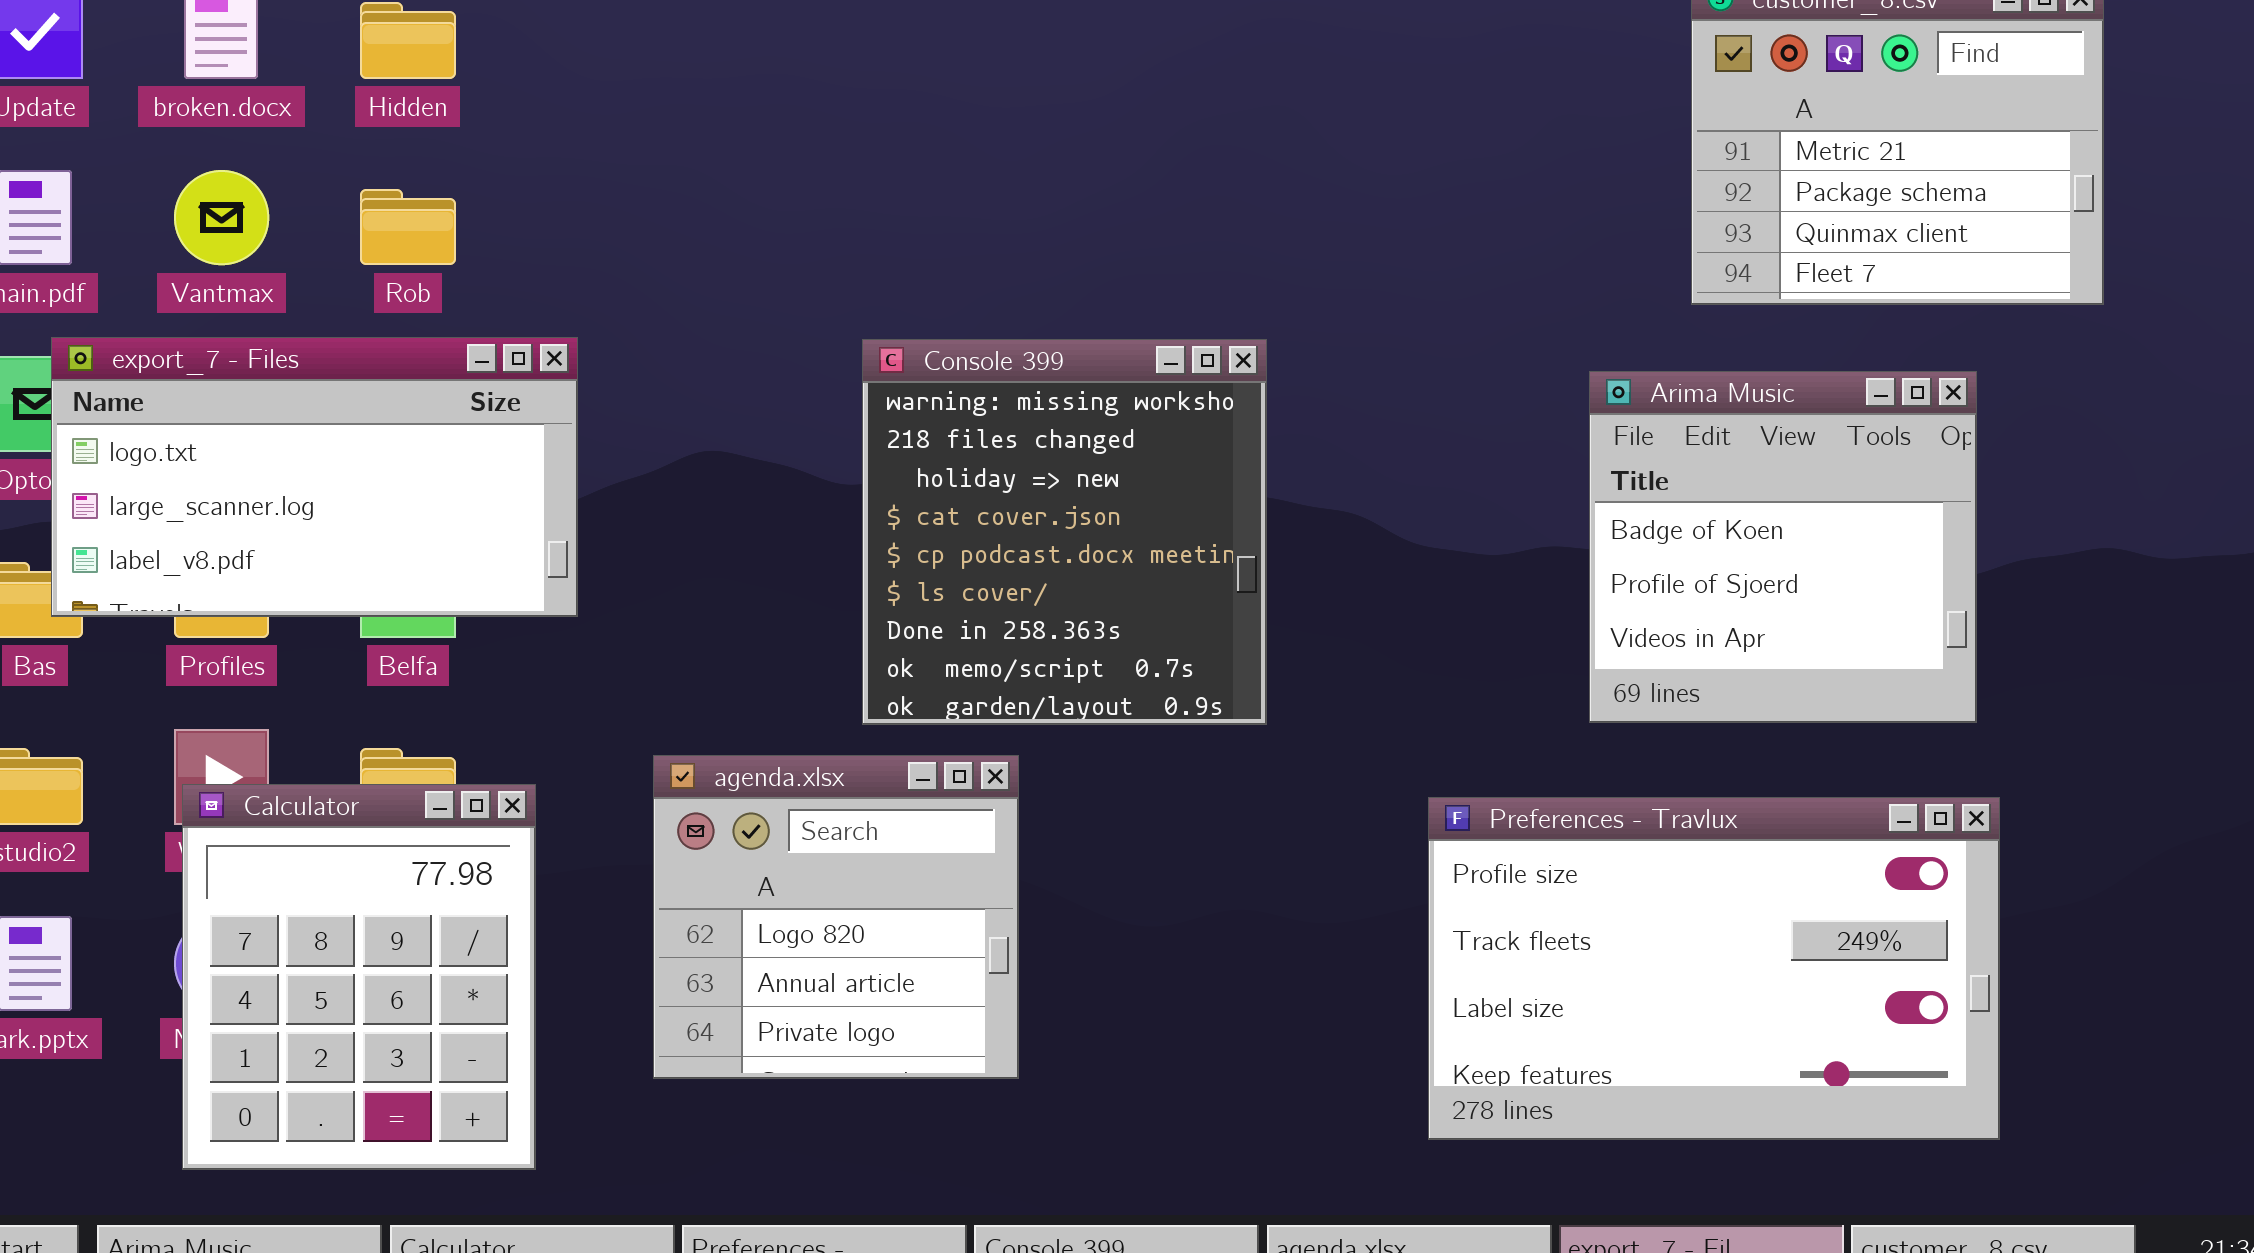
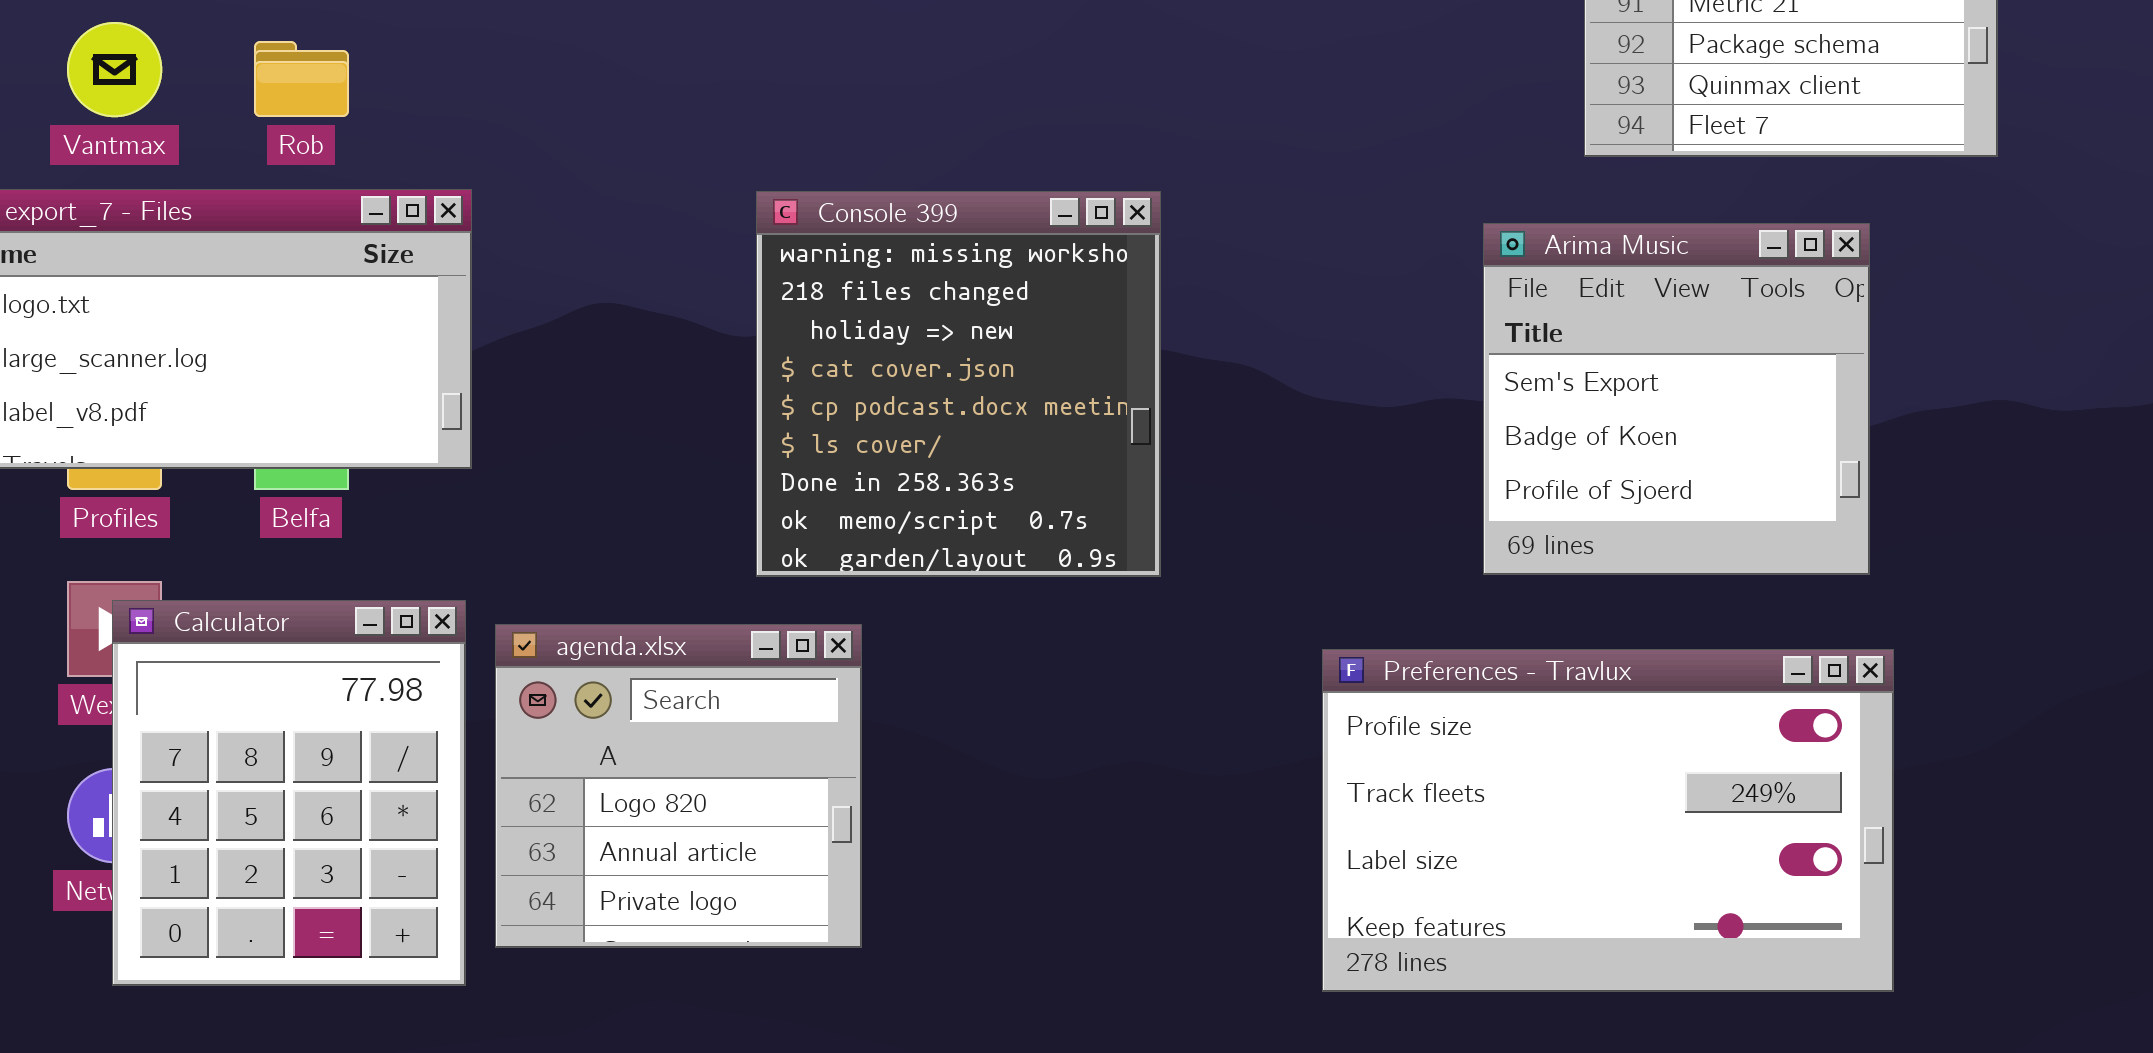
Arima Music: [1589,371,1977,723] -> [1483,223,1870,575], scrolled up 1 row
agenda.xlsx: [653,755,1019,1079] -> [495,624,862,948], moved
Calculator: [182,784,536,1170] -> [112,600,466,986], moved

